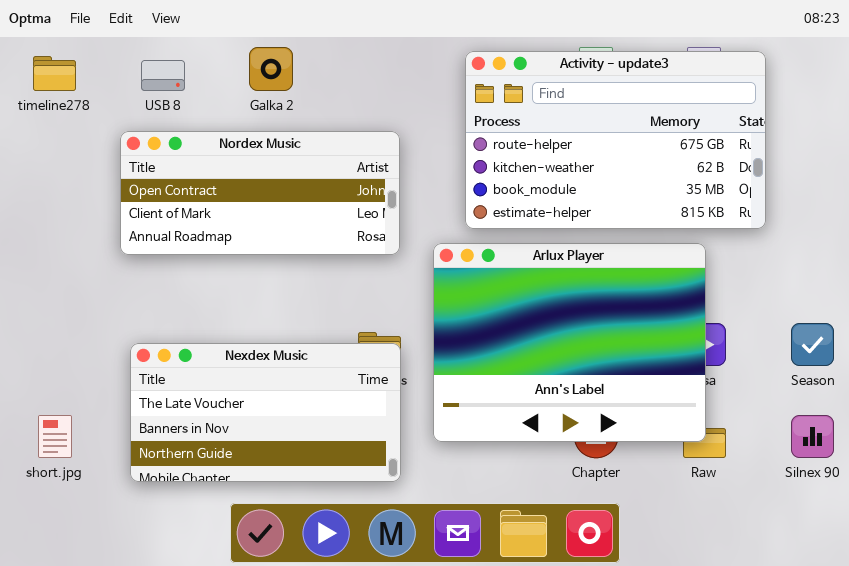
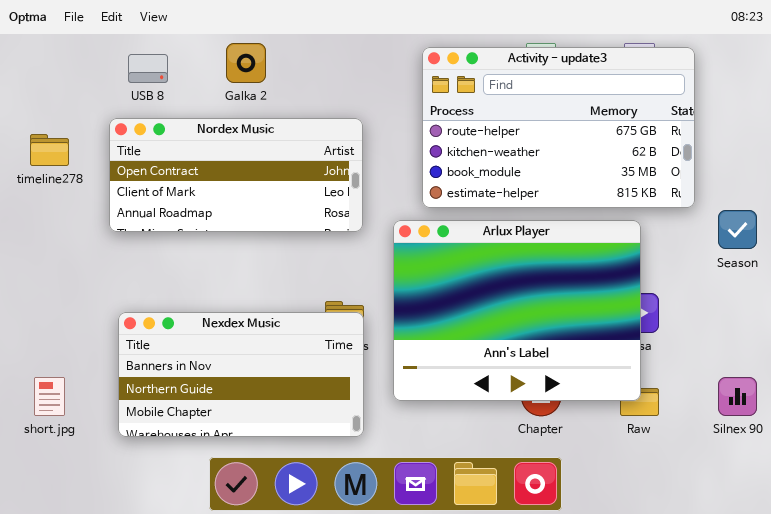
timeline278: [33,56,76,91] -> [30,134,69,166], moved
Season: [791,323,834,366] -> [718,210,757,249], moved
Nexdex Music: [130,343,401,482] -> [118,312,364,437], scrolled down 1 row

